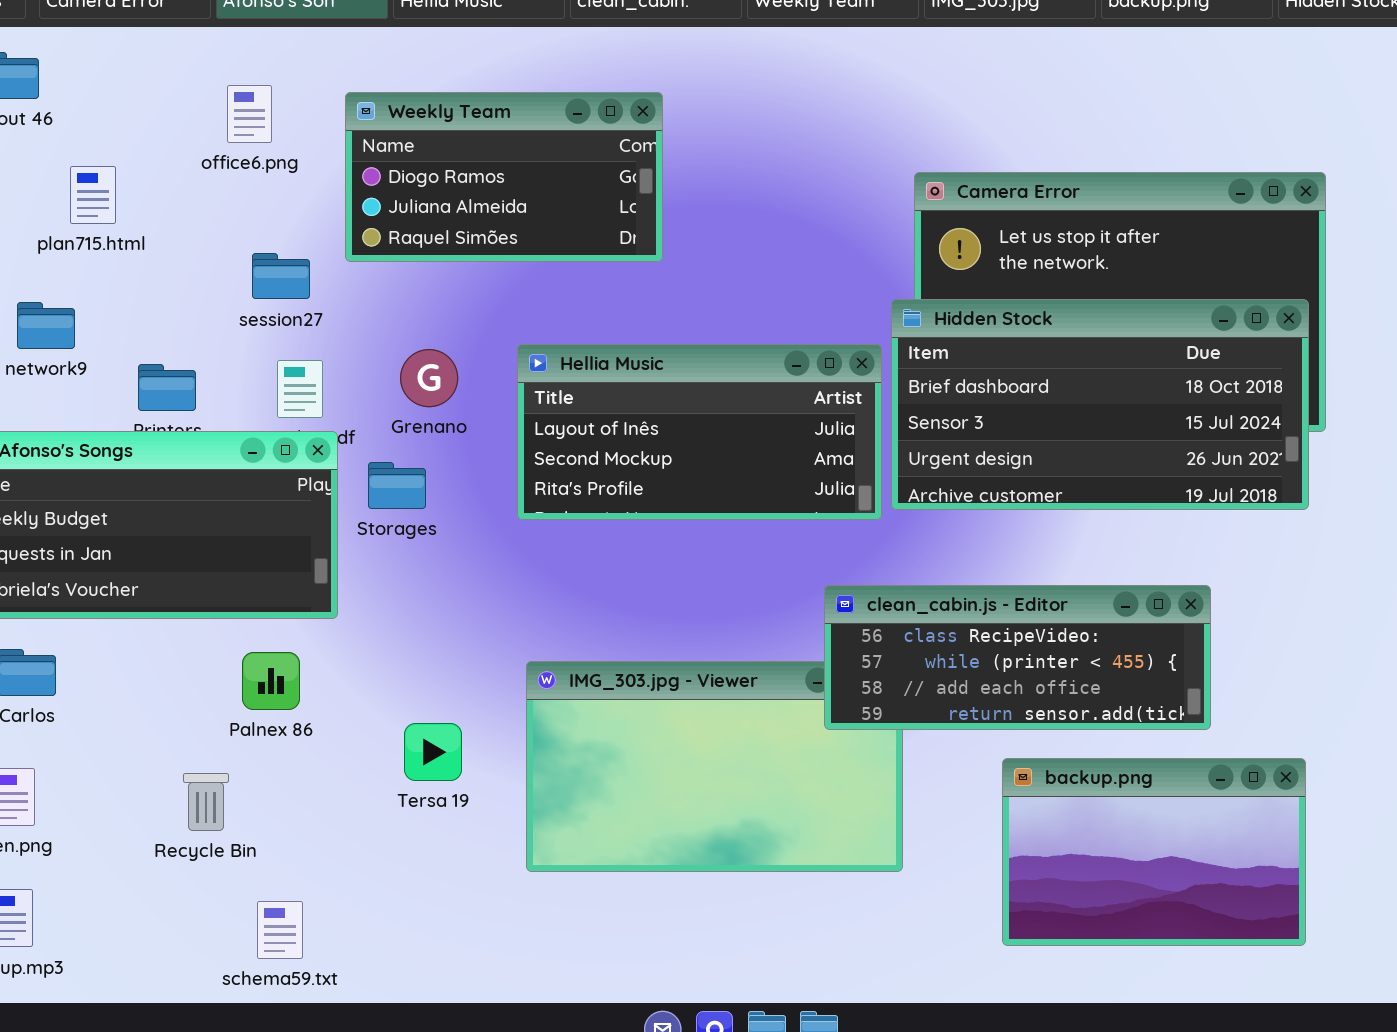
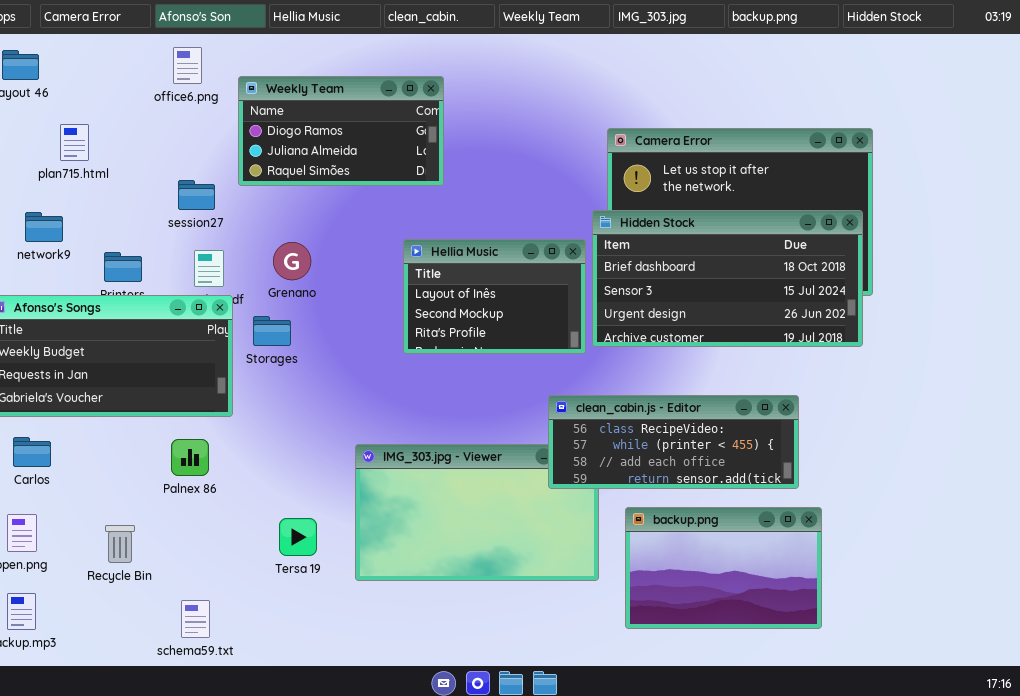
office6.png: [227,85,272,143] -> [173,47,202,84], moved
Hellia Music: [517,344,882,520] -> [403,239,586,354], resized
Tersa 19: [404,723,462,781] -> [279,518,317,556], moved
backup.png: [1002,758,1306,946] -> [625,507,822,629], moved
Recycle Bin: [183,773,229,831] -> [105,525,135,563], moved

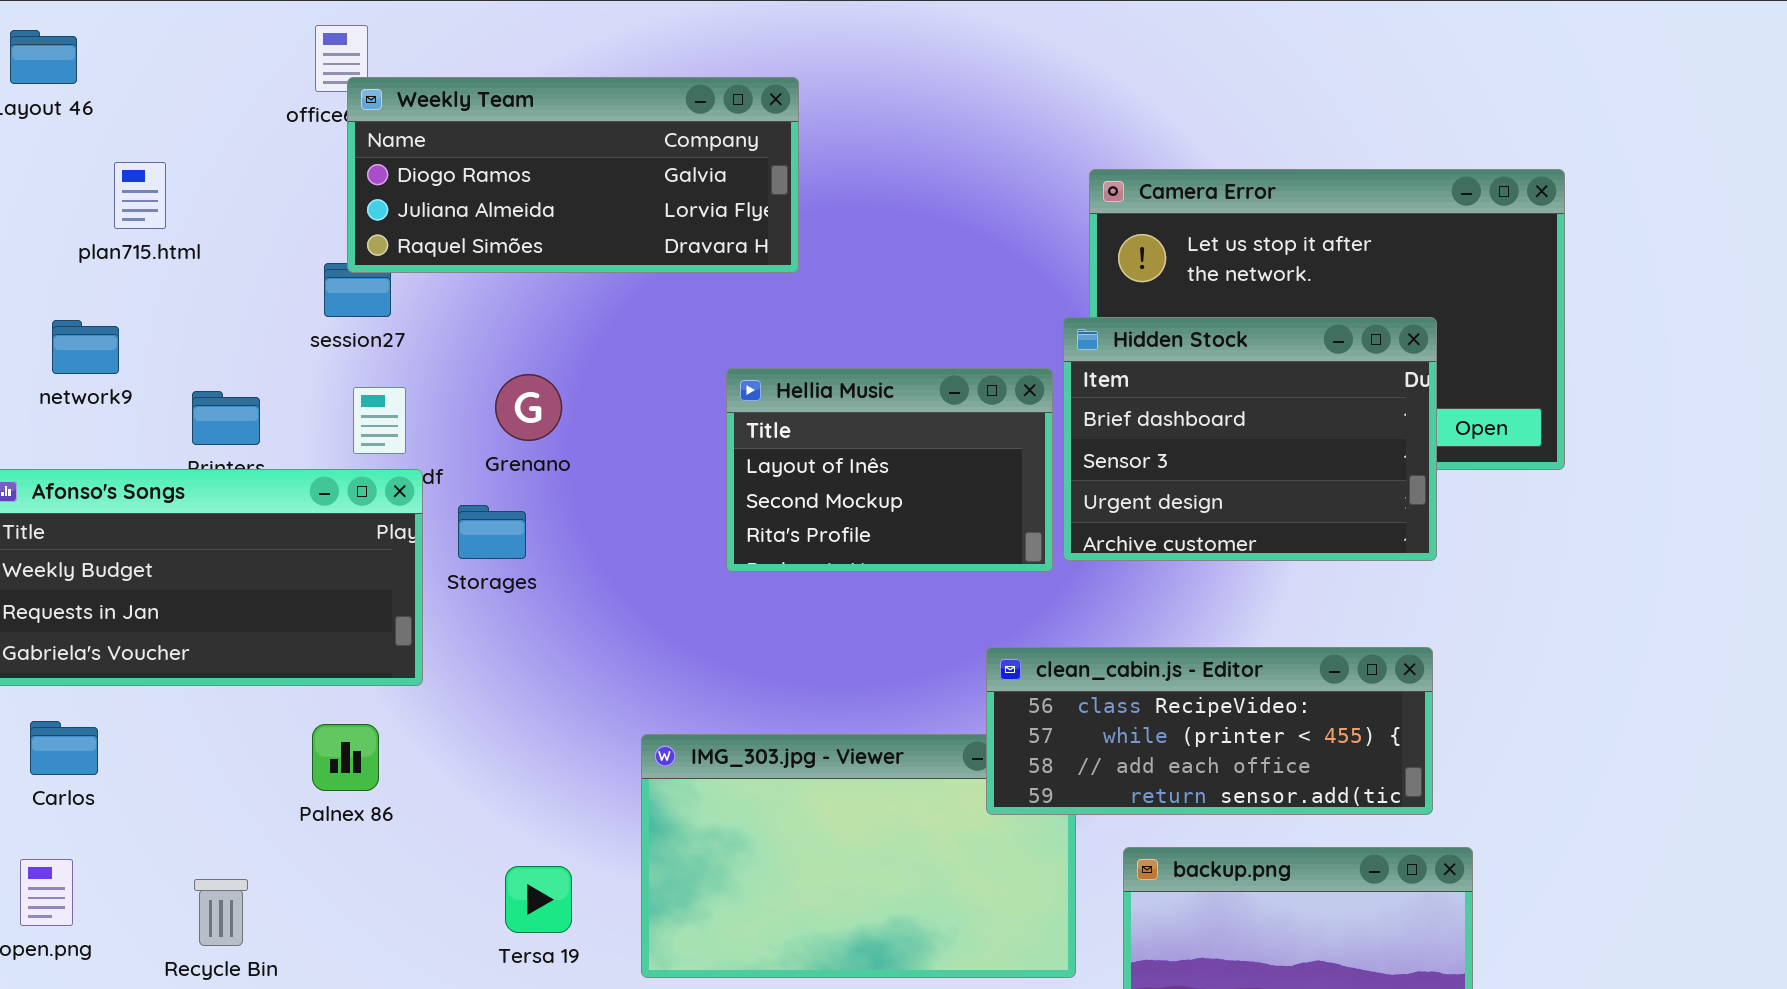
Weekly Team: [238,76,444,186] -> [347,77,799,273], resized
Hidden Stock: [592,210,863,347] -> [1063,317,1437,561], resized

